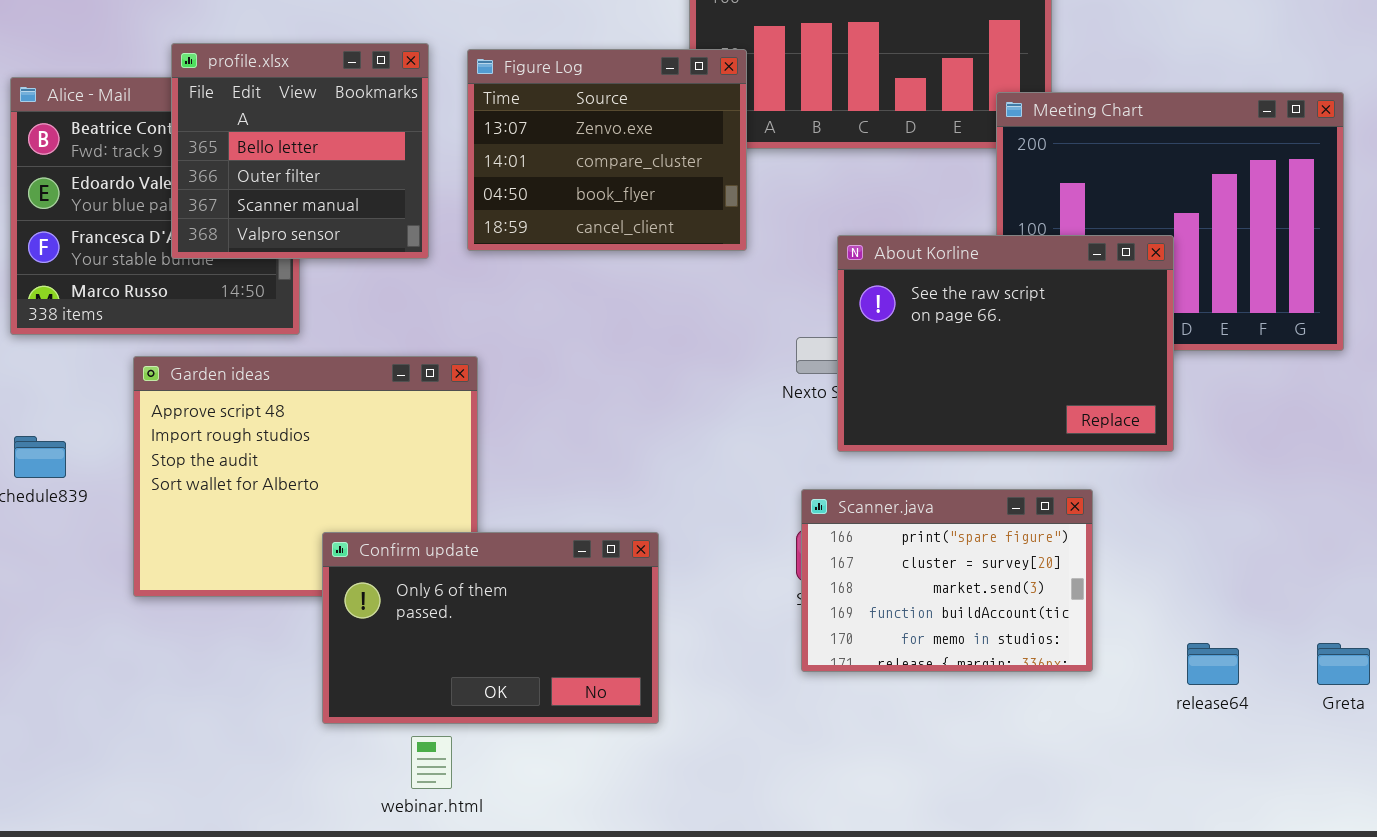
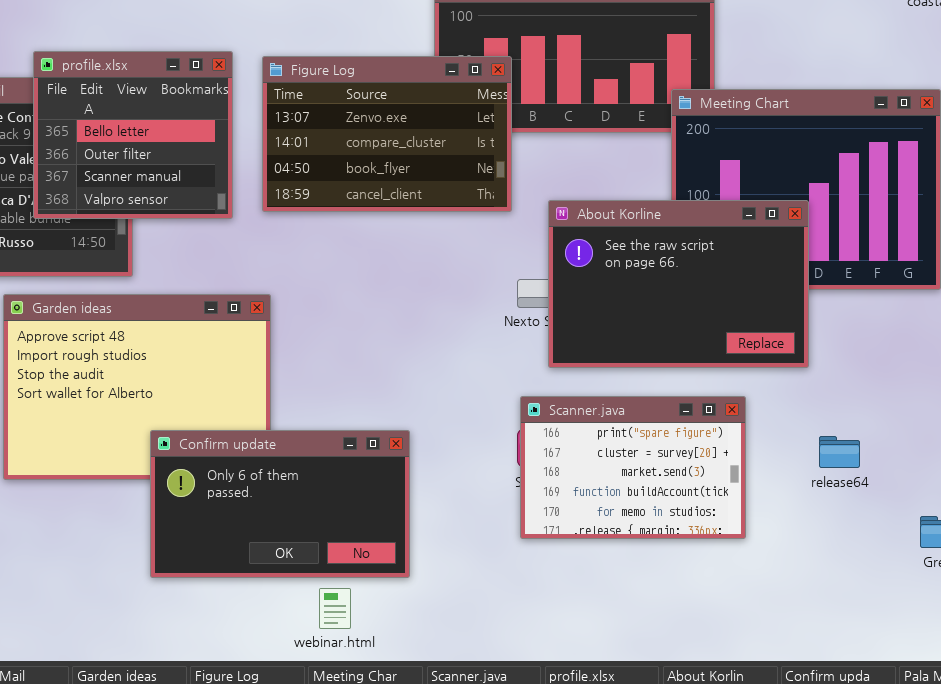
Figure Log: [467,49,747,251] -> [262,56,512,212], resized
release64: [1187,643,1239,685] -> [819,436,860,468], moved
webinar.html: [411,736,452,789] -> [319,588,351,629], moved

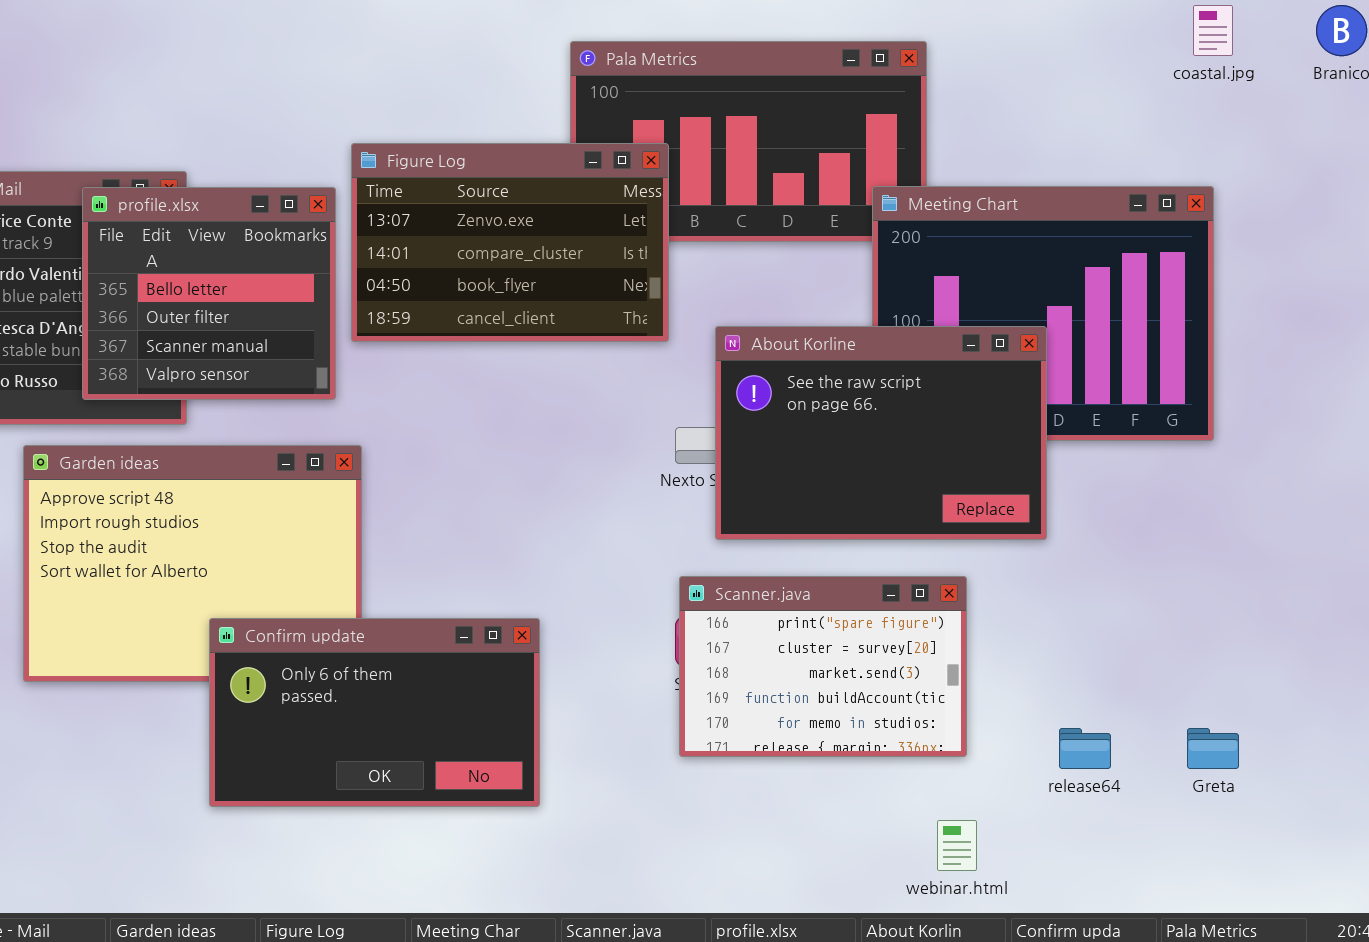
profile.xlsx: [33,51,233,219] -> [82,187,336,400], moved
release64: [819,436,860,468] -> [1059,728,1111,769], moved
webinar.html: [319,588,351,629] -> [937,820,977,871], moved

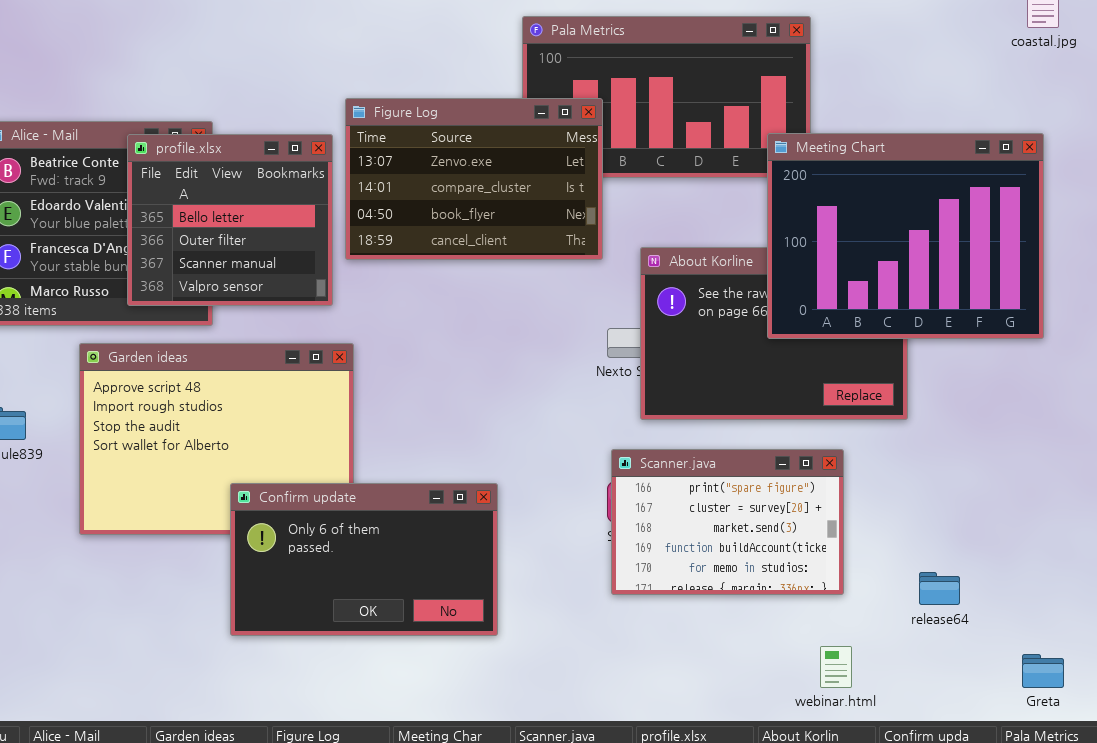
Meeting Chart: [872,186,1214,441] -> [767,133,1044,339], raised
Greta: [1187,728,1239,769] -> [1022,654,1064,688], moved

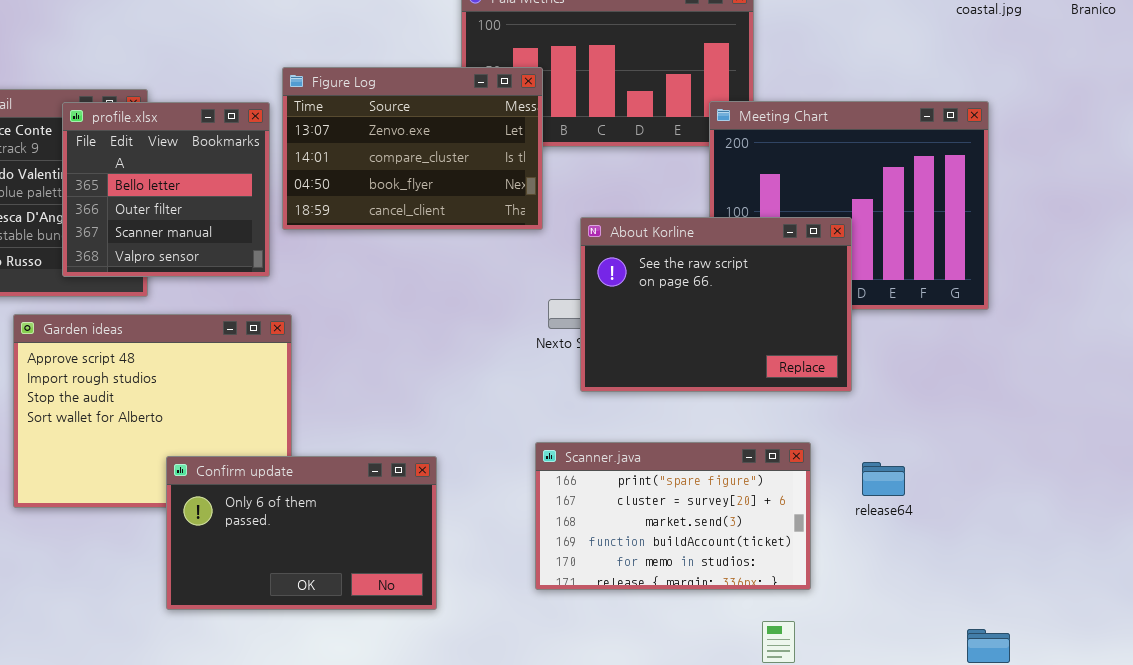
About Korline: [640,247,908,420] -> [580,217,852,392], raised
Scanner.java: [611,449,844,595] -> [535,442,811,590], moved, resized
release64: [919,572,960,605] -> [862,462,905,496], moved

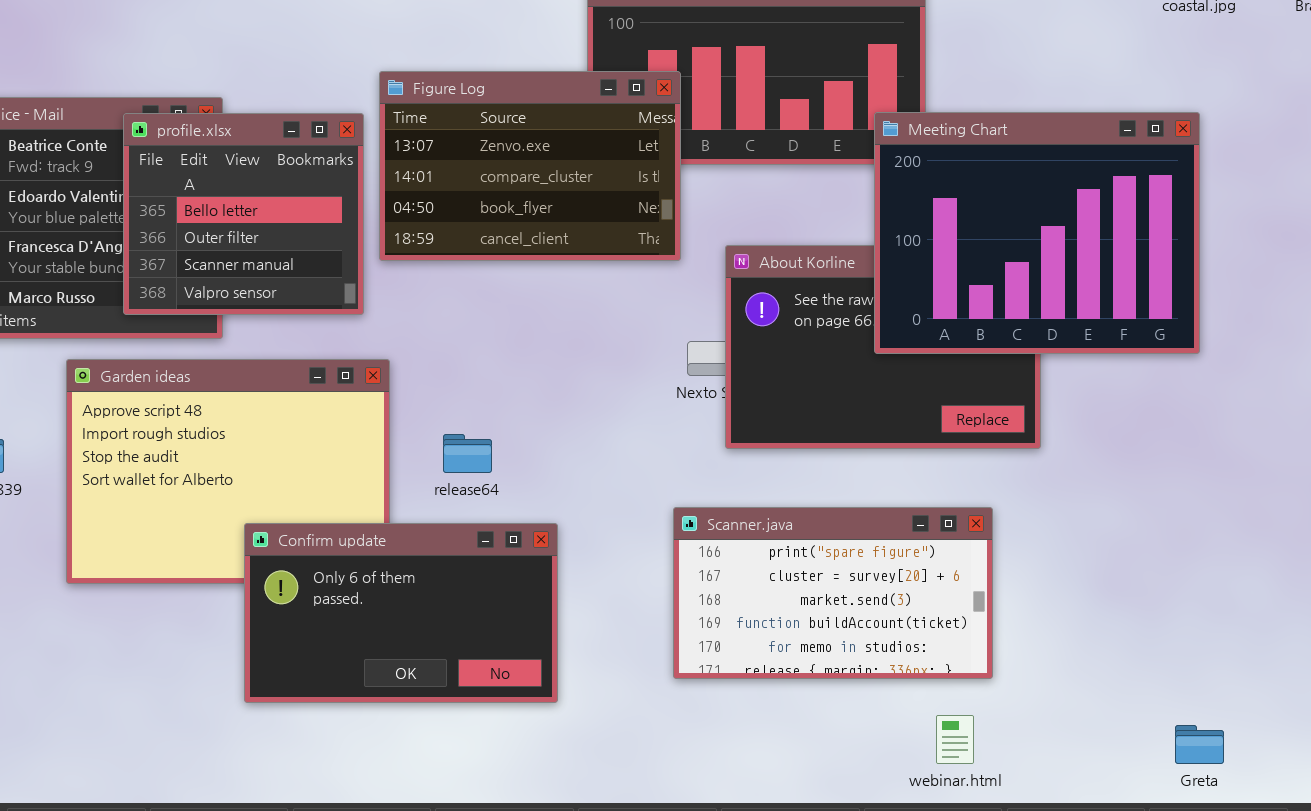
Meeting Chart: [709,101,989,310] -> [874,112,1200,354], raised
release64: [862,462,905,496] -> [443,434,492,473], moved

